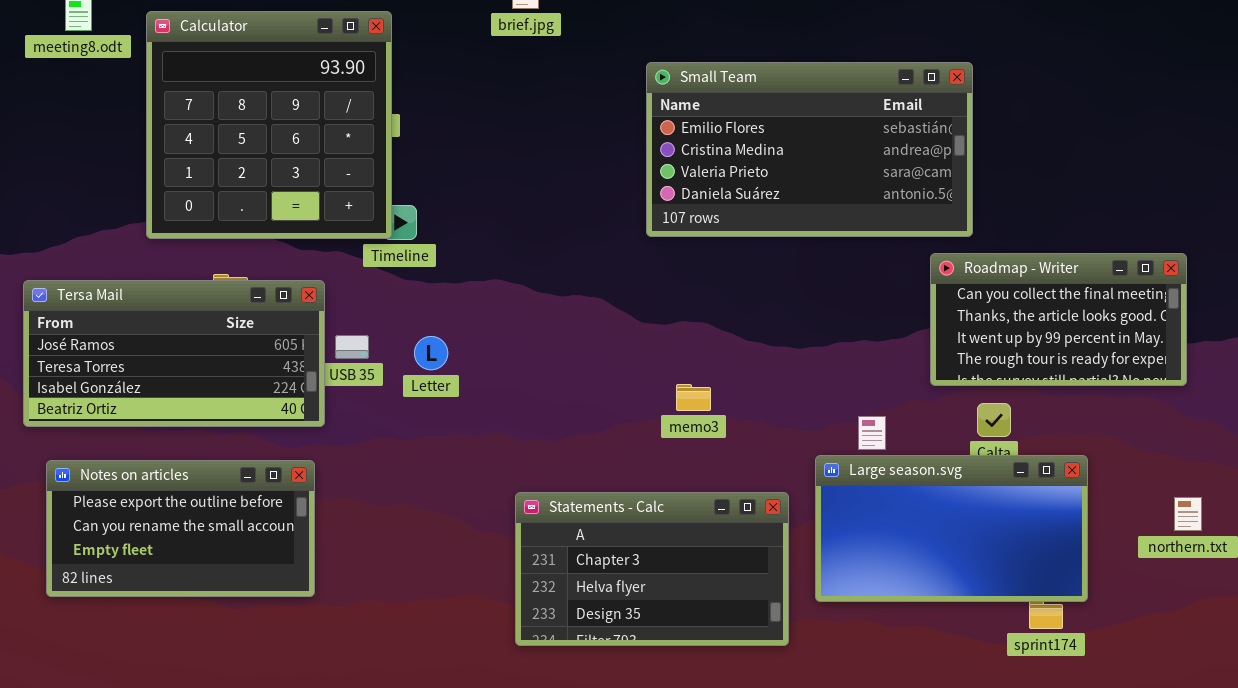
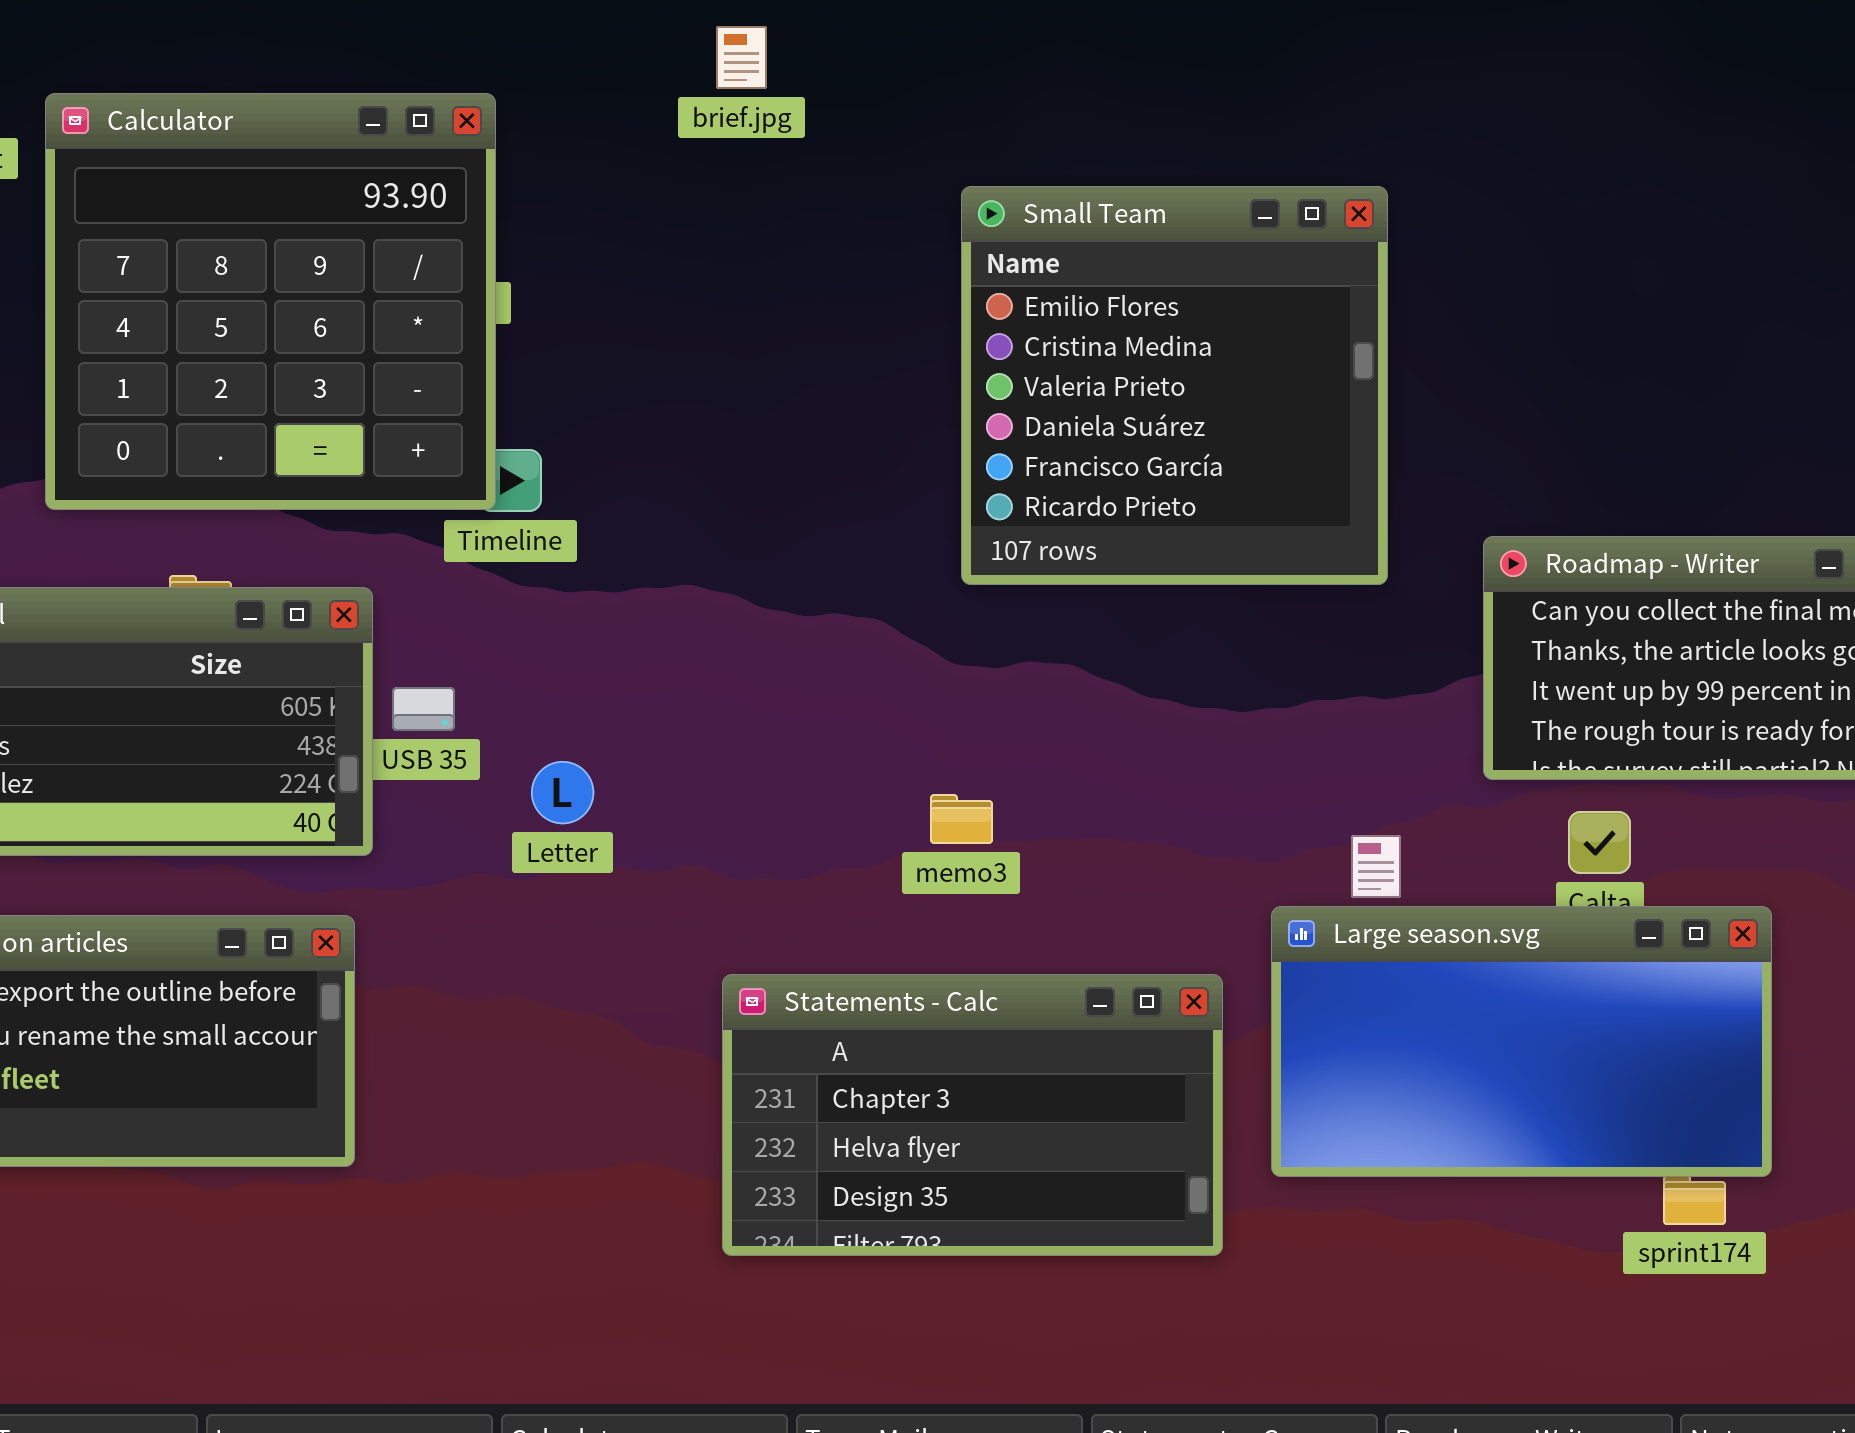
Small Team: [646,62,973,237] -> [961,186,1388,585], resized
Letter: [414,336,448,370] -> [531,761,594,824], moved
memo3: [676,384,711,411] -> [930,794,993,844], moved

